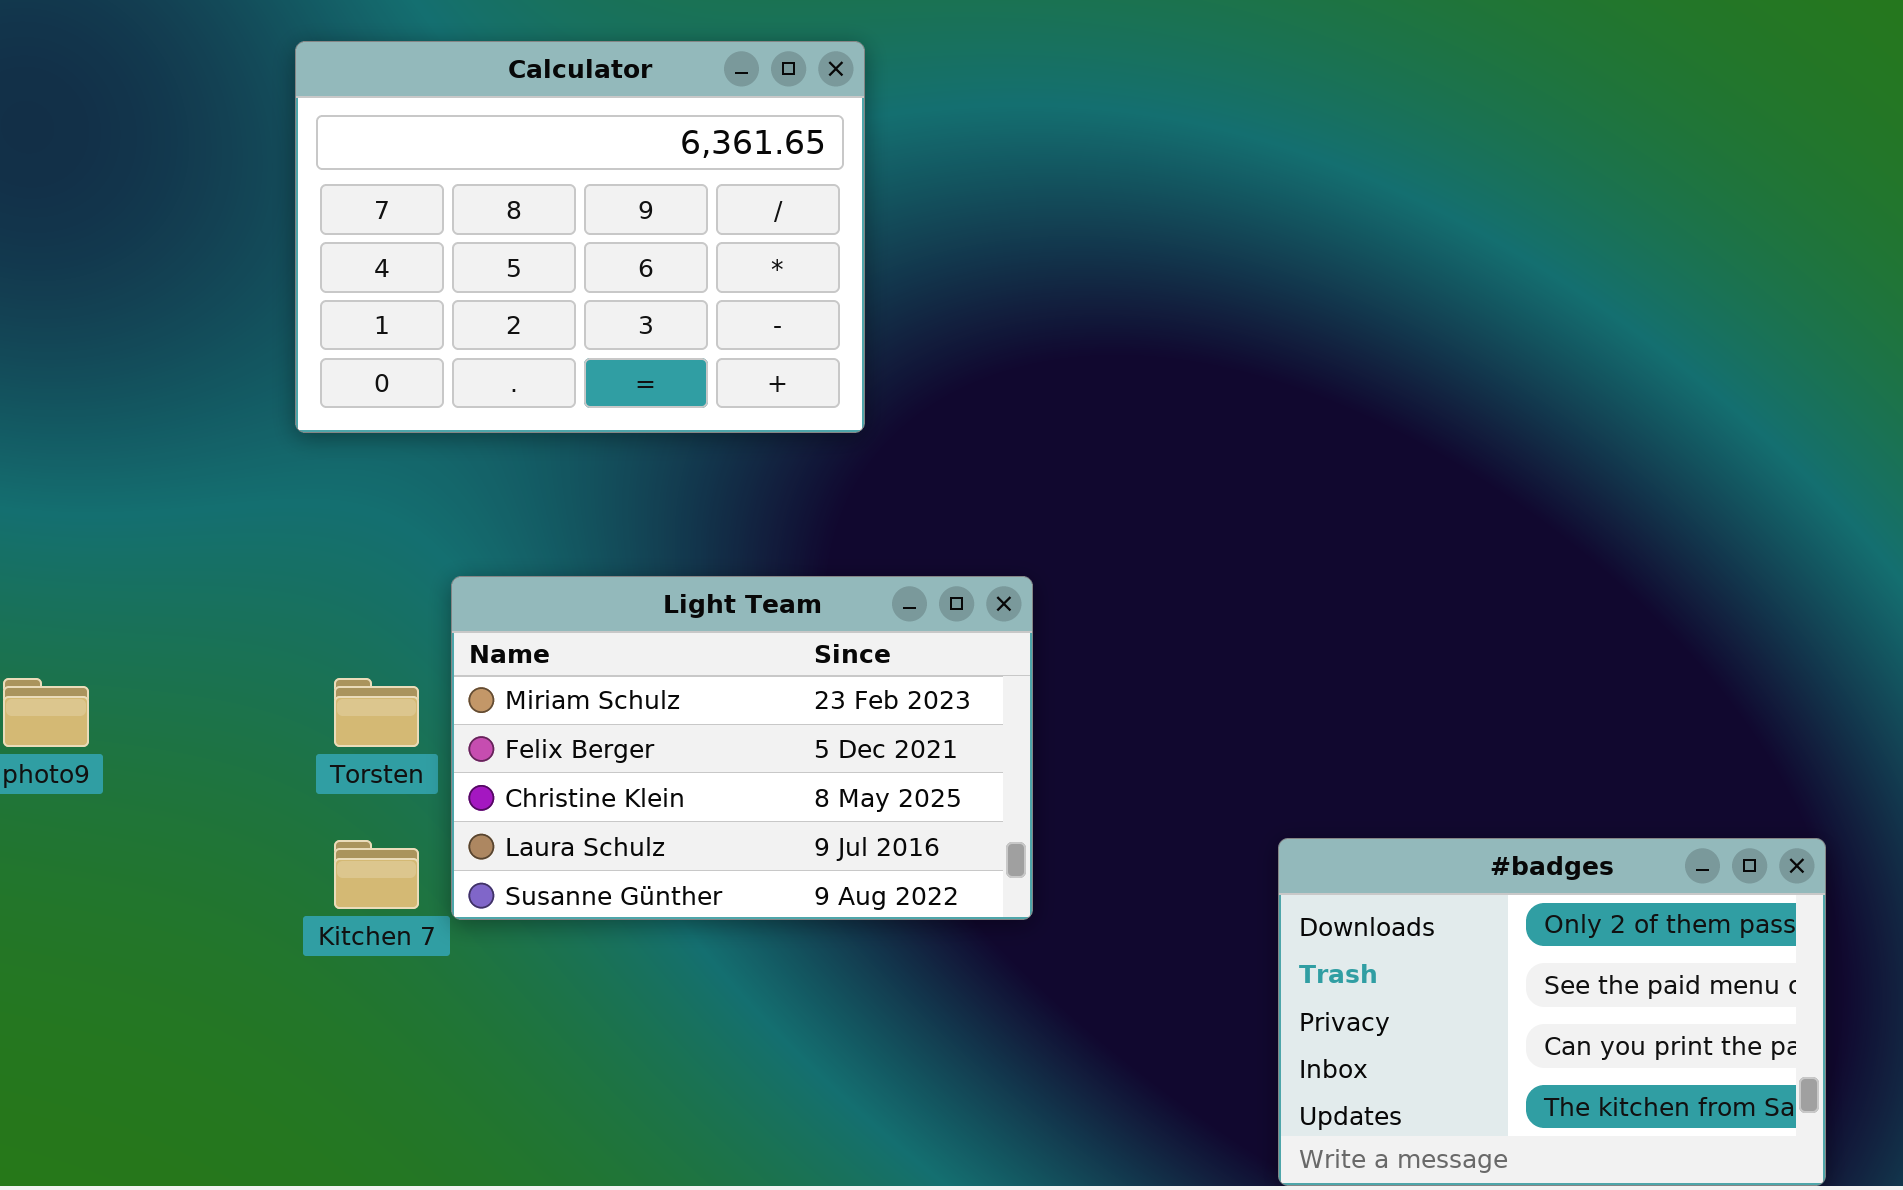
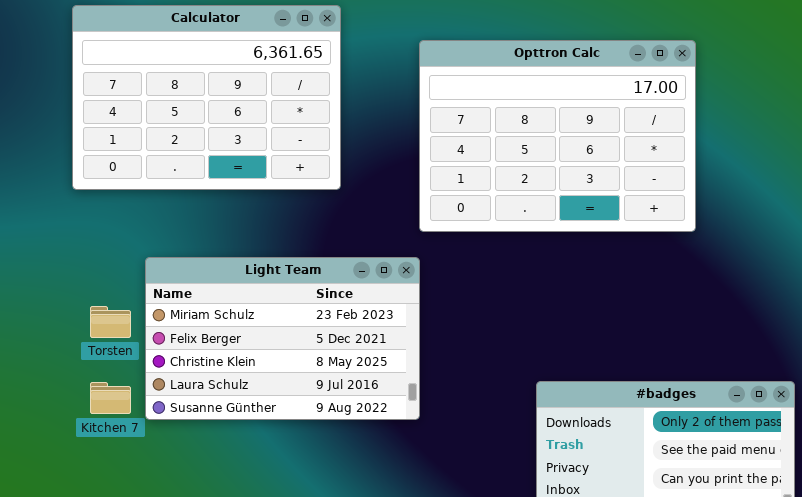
Opttron Calc: none -> [419,40,696,232], opened

